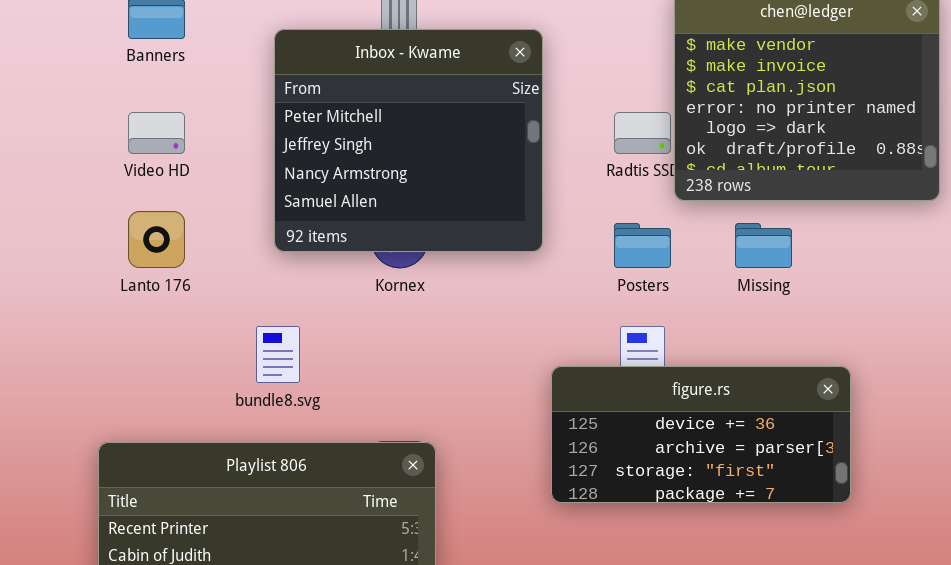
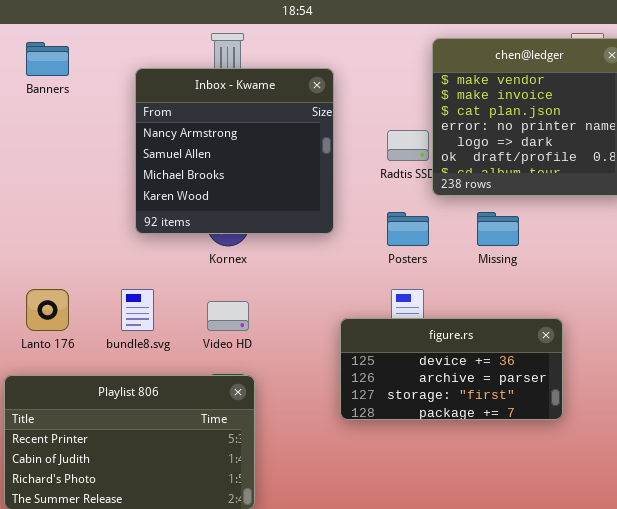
Inbox - Kwame: [274,29,543,252] -> [135,68,334,234], scrolled down 2 rows
Video HD: [128,112,185,154] -> [207,301,249,331], moved
Lanto 176: [128,211,185,268] -> [26,289,69,331], moved

